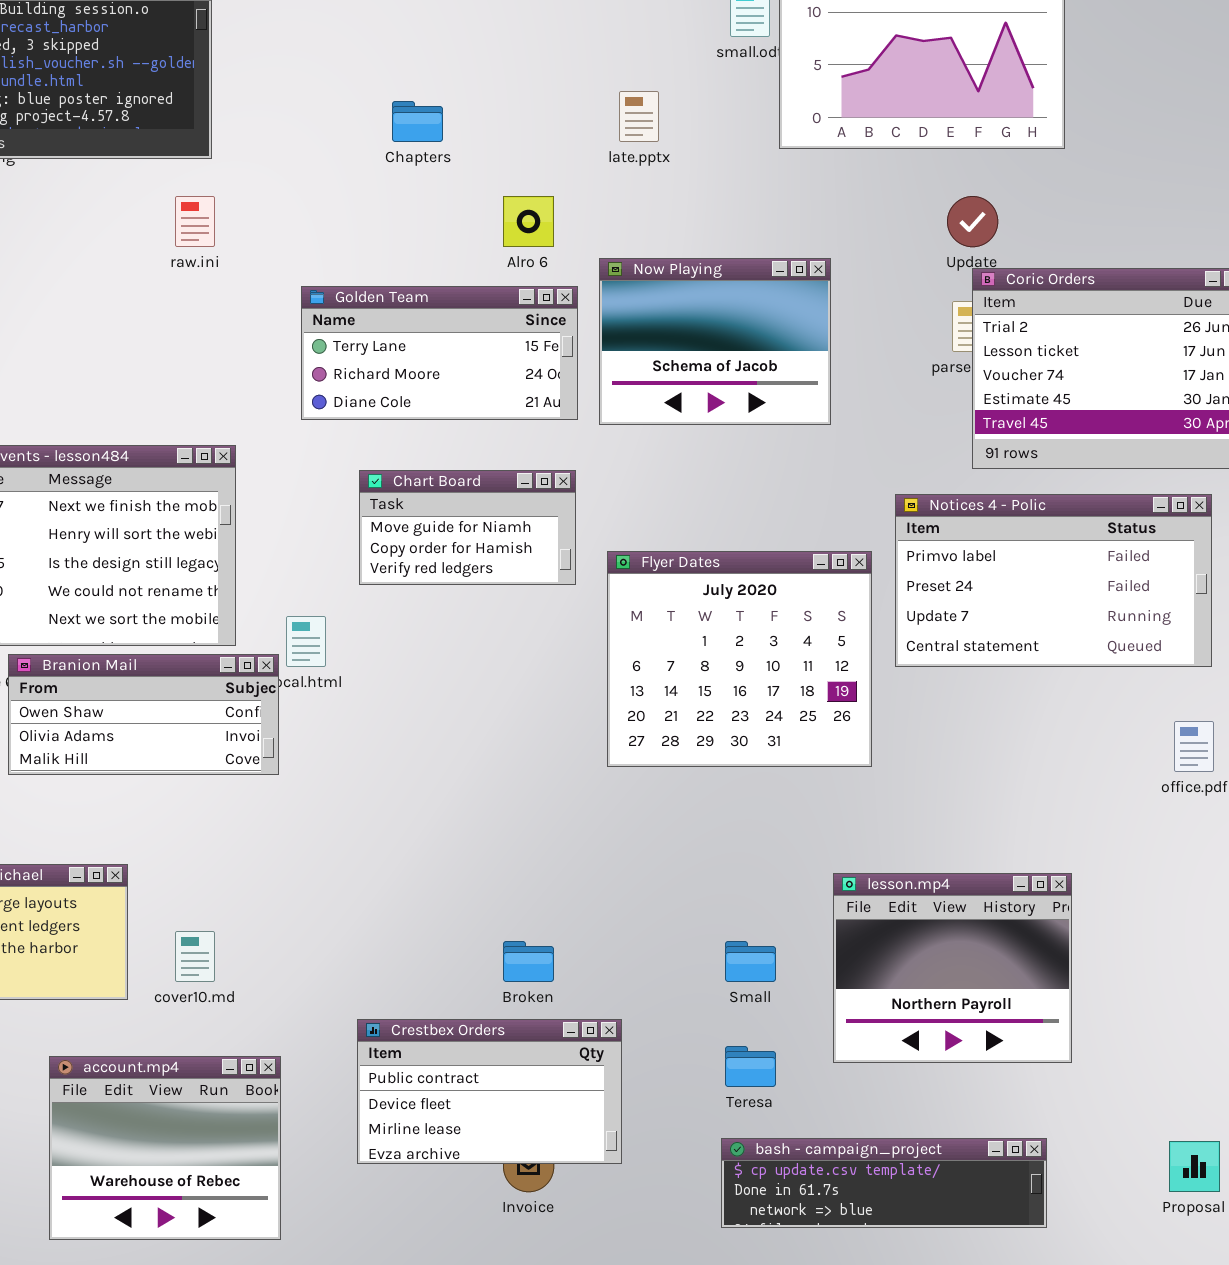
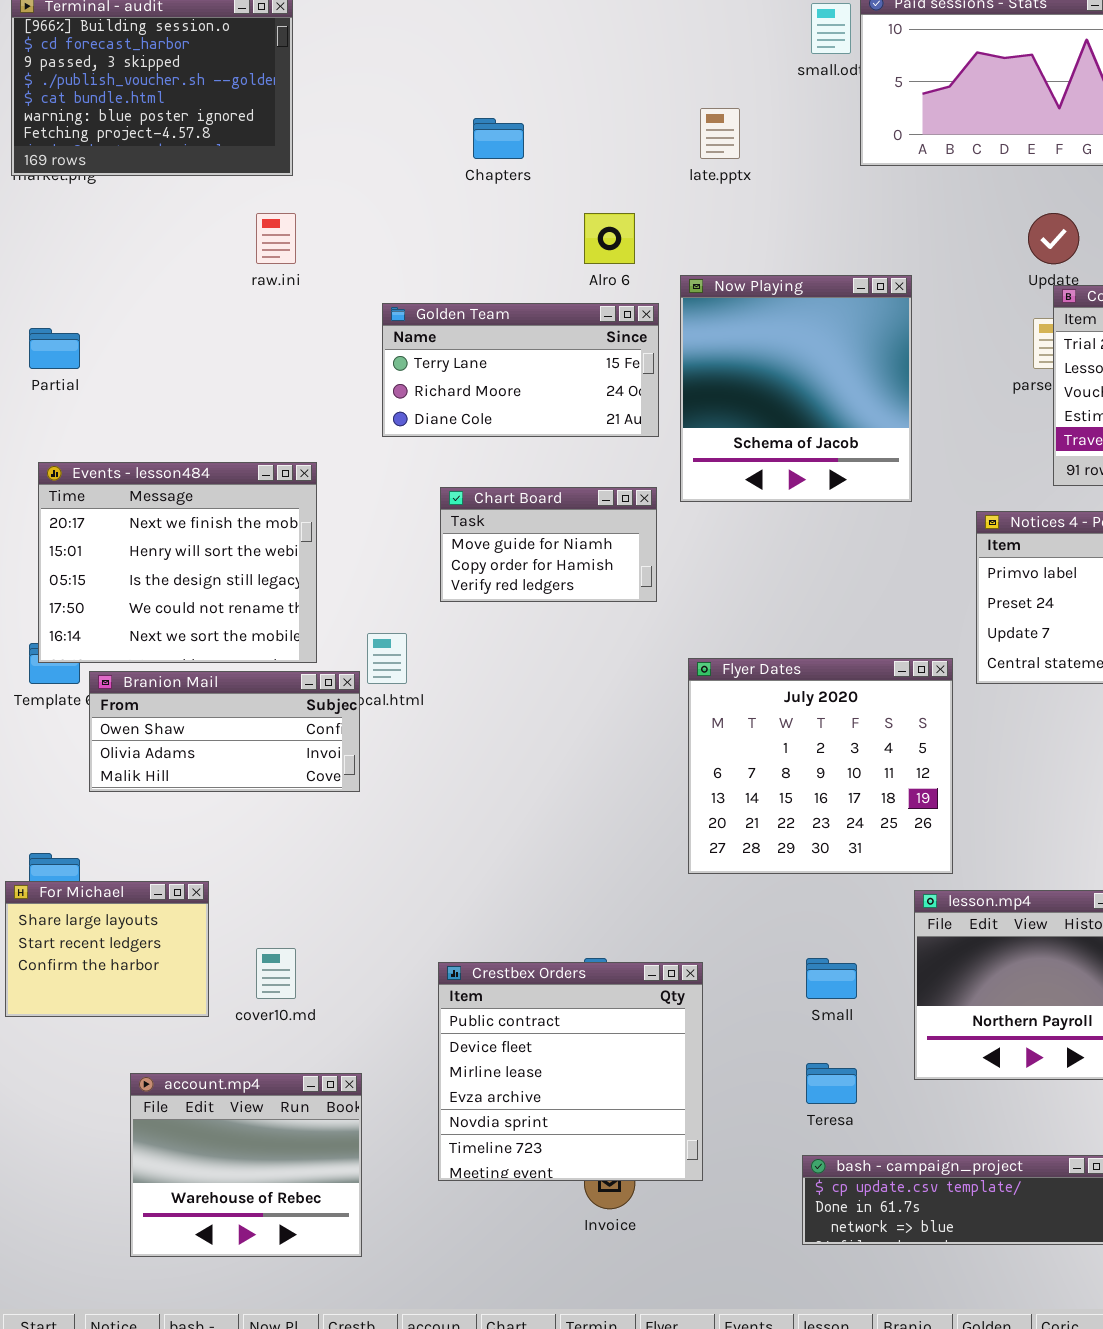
Now Playing: [599,258,831,425] -> [680,275,912,502], resized
Flyer Dates: [607,551,872,767] -> [688,658,953,874], moved
Crestbex Orders: [357,1019,622,1164] -> [438,962,703,1181], resized

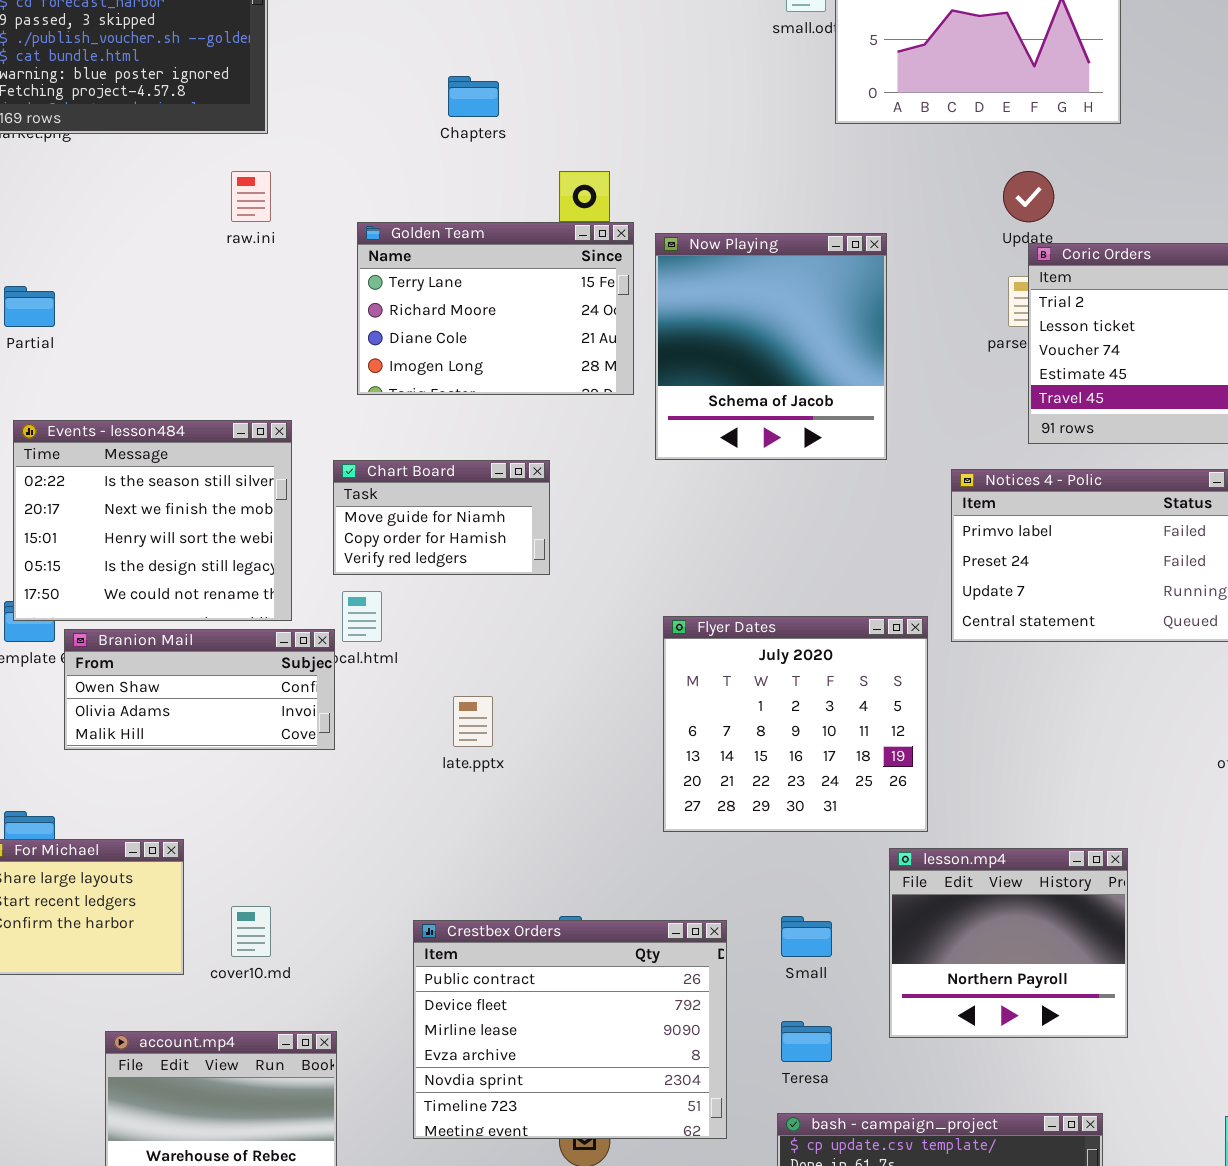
late.pptx: [700,108,740,159] -> [453,696,493,747], moved
Golden Team: [382,303,659,437] -> [357,222,634,395], resized
Events - lesson484: [38,462,317,663] -> [13,420,292,621], scrolled up 1 row
Chart Board: [440,487,657,602] -> [333,460,550,575], moved
Crestbex Orders: [438,962,703,1181] -> [413,920,727,1139], resized

